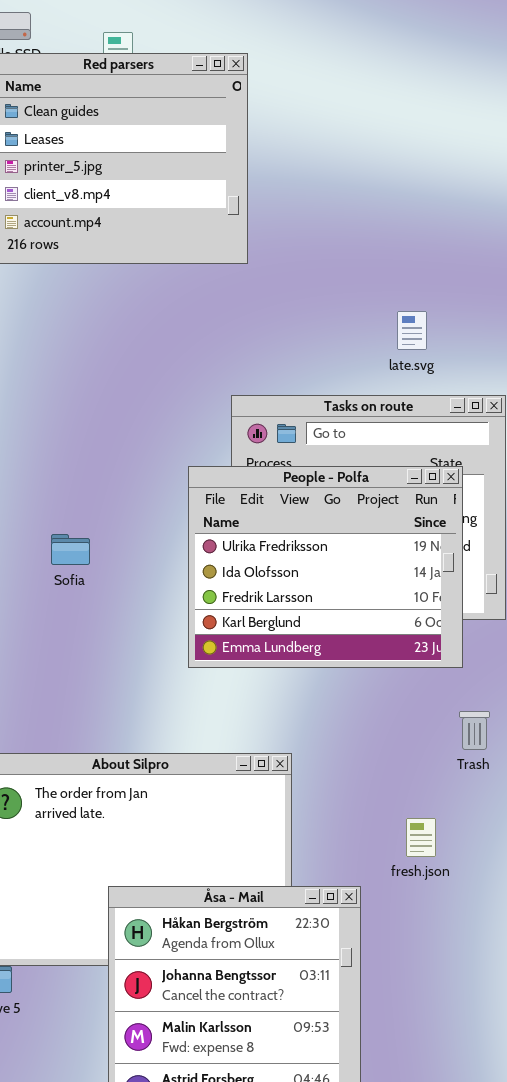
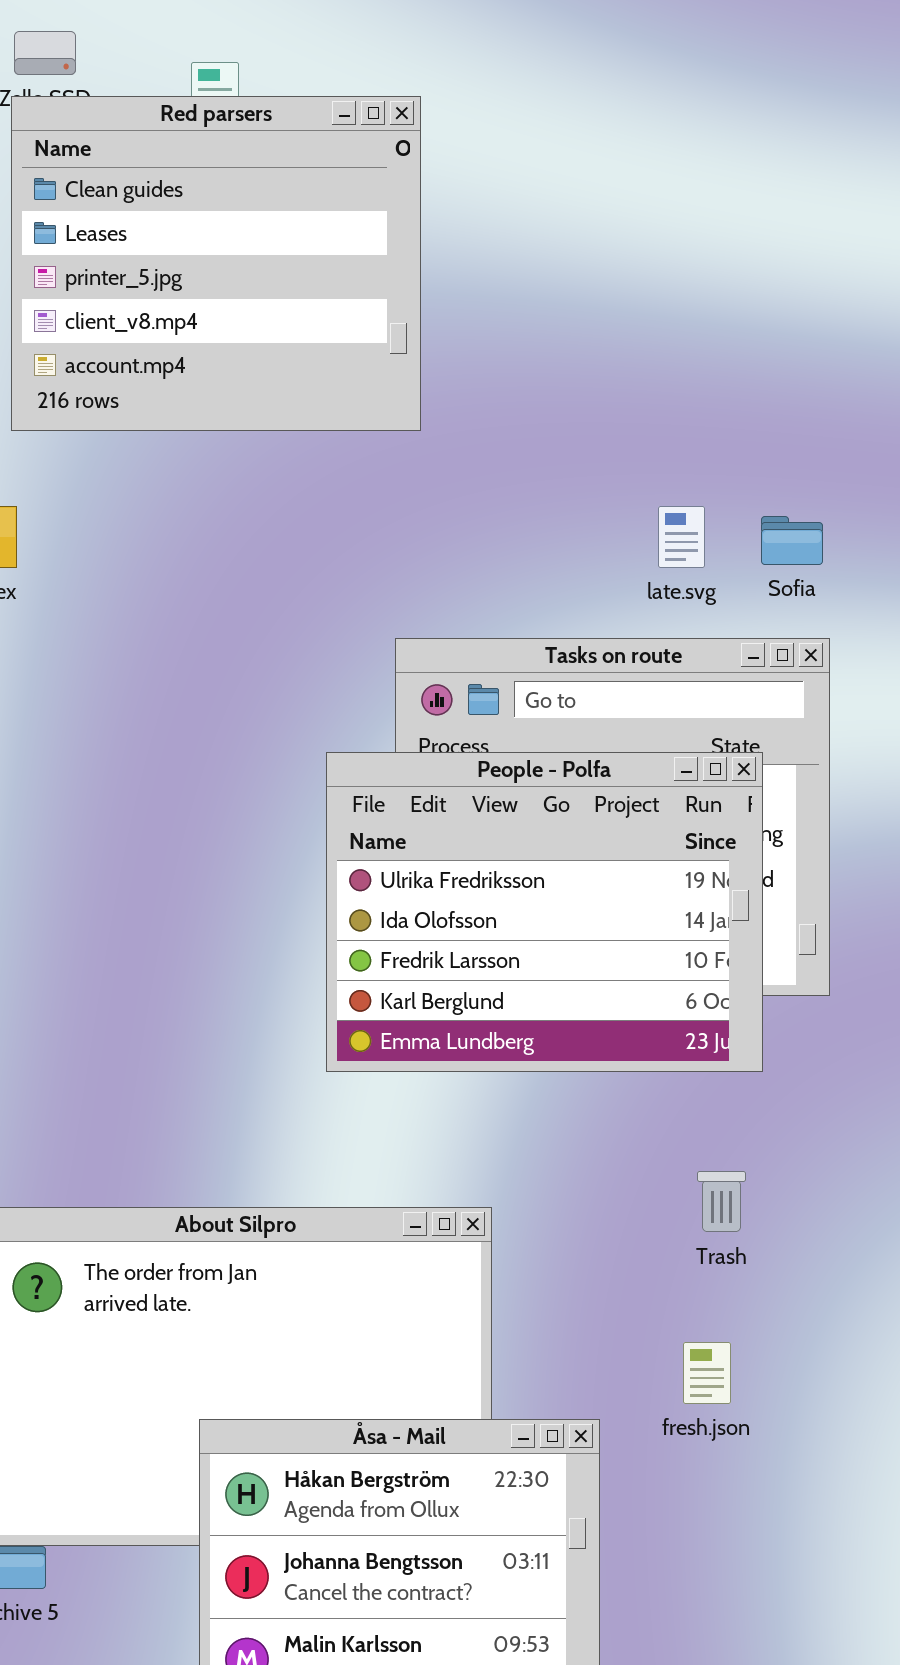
Sofia: [51,534,90,565] -> [761,516,823,565], moved
Trash: [459,711,490,750] -> [697,1171,746,1232], moved
fresh.json: [406,818,436,857] -> [683,1342,731,1404], moved

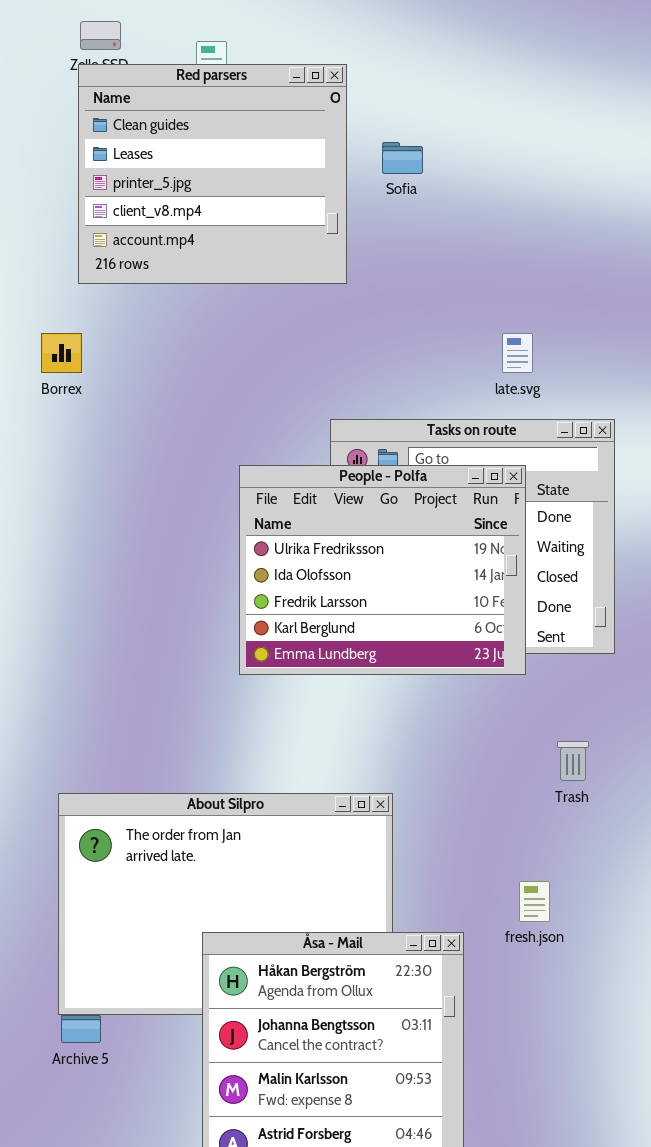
Sofia: [761,516,823,565] -> [382,142,423,174], moved
People - Polfa: [326,752,763,1072] -> [239,465,526,675], moved
Trash: [697,1171,746,1232] -> [557,741,589,781], moved

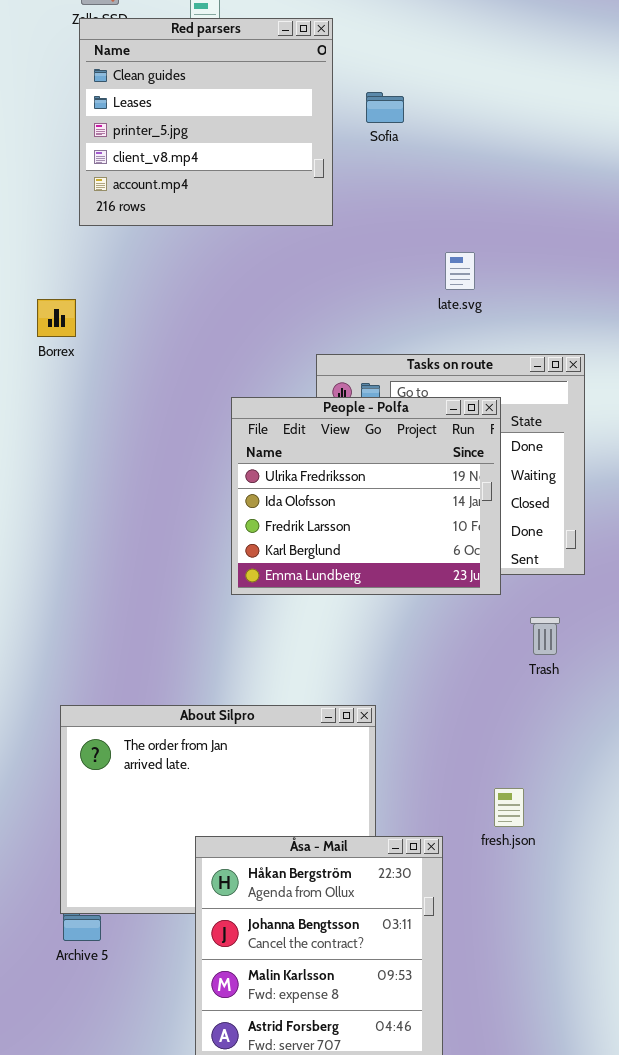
Borrex: [41,333,82,373] -> [37,299,76,337], moved
late.svg: [502,333,533,373] -> [445,252,475,290], moved
Trash: [557,741,589,781] -> [530,617,560,655], moved

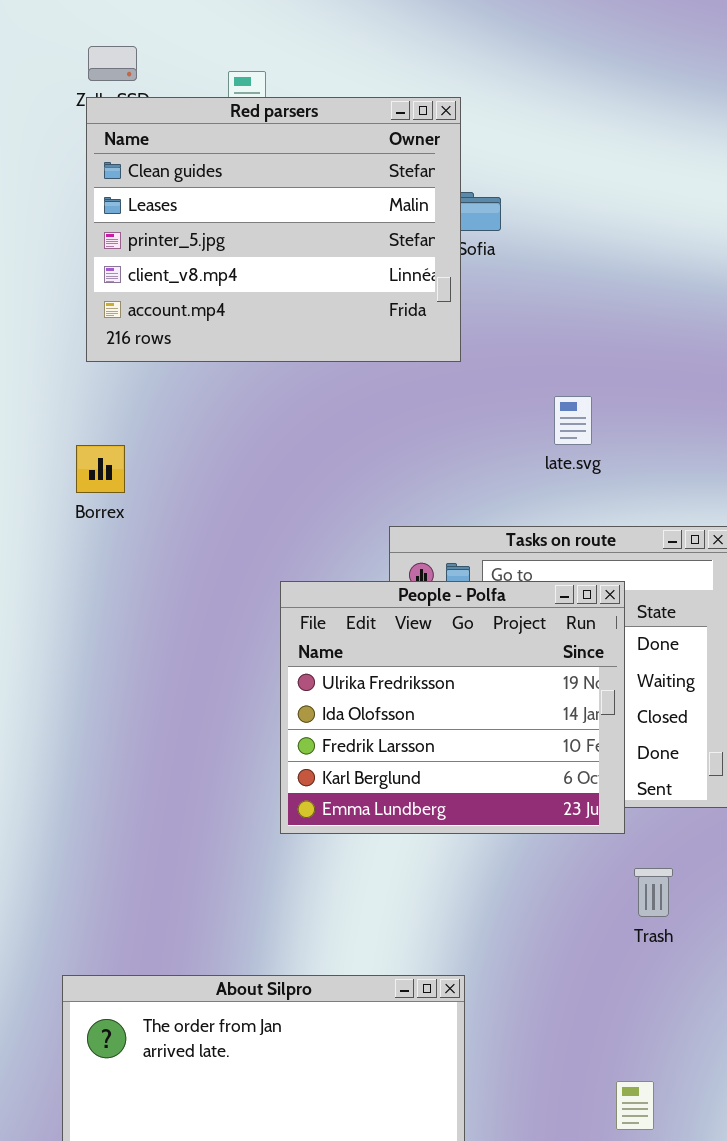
Red parsers: [79,18,333,226] -> [86,97,461,362], resized
Borrex: [37,299,76,337] -> [76,445,125,493], moved
Trash: [530,617,560,655] -> [634,868,673,917], moved

